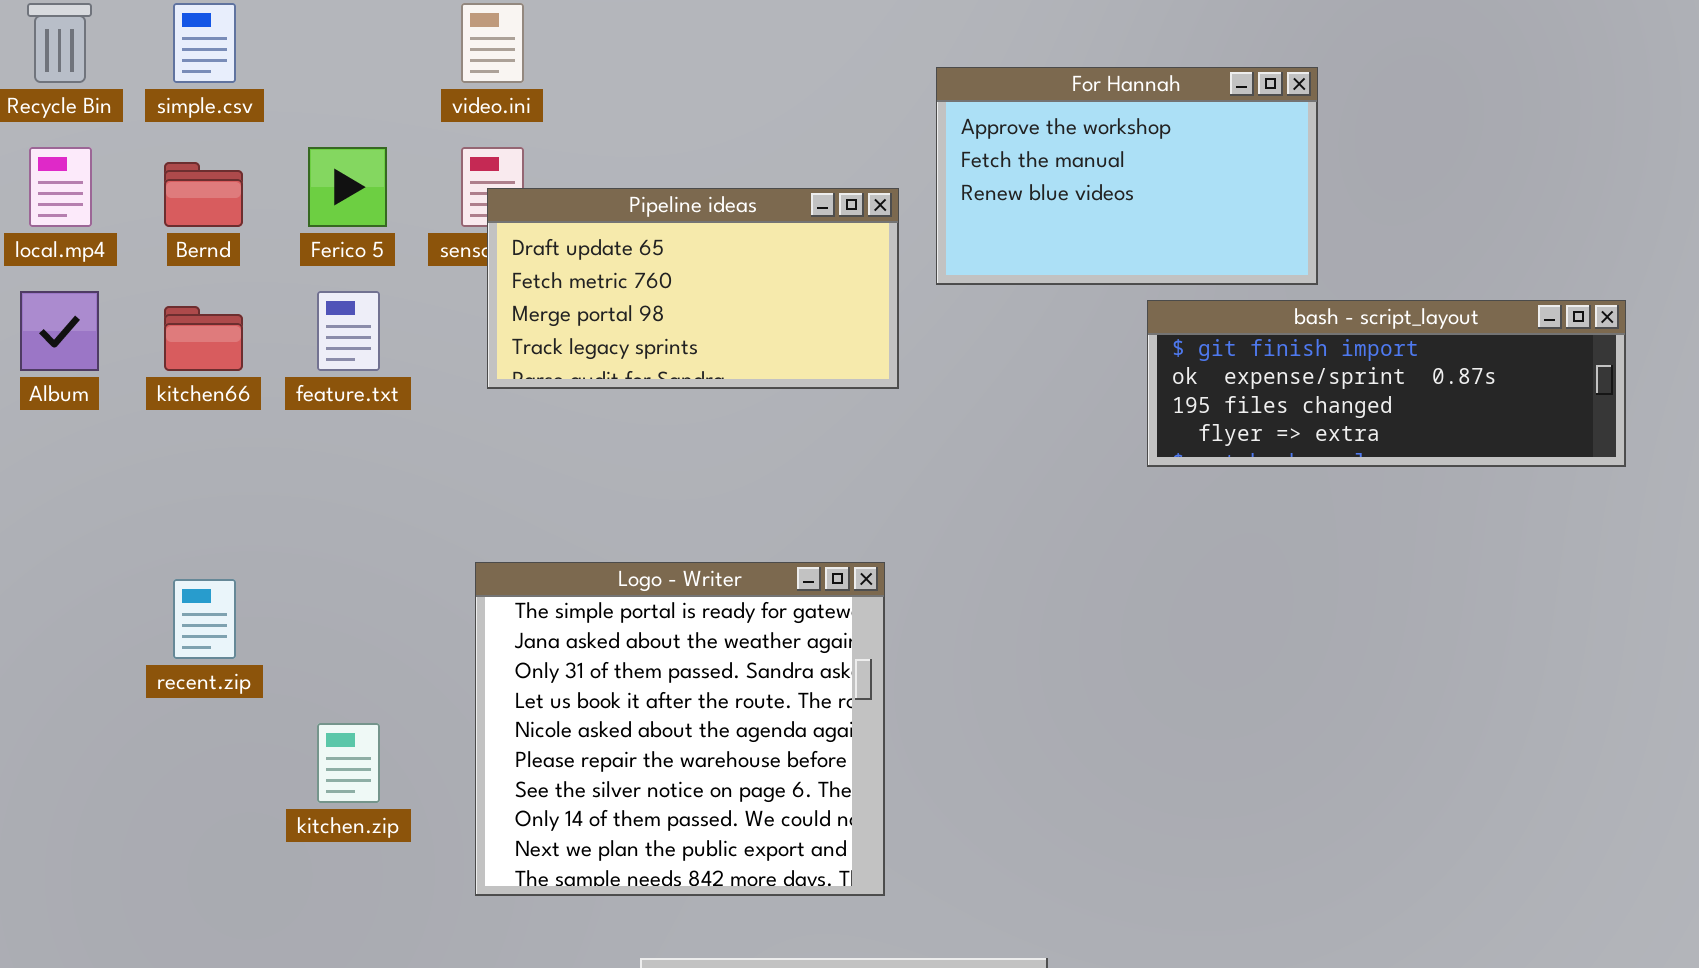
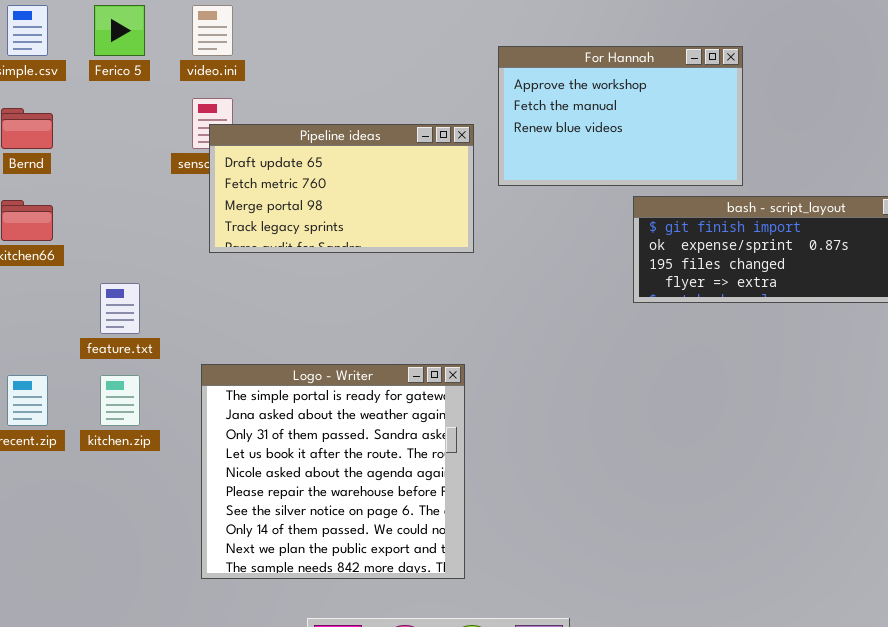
Ferico 5: [308,147,387,227] -> [94,5,145,56], moved
feature.txt: [317,291,380,371] -> [100,283,140,334], moved
kitchen.zip: [317,723,380,803] -> [100,375,140,426], moved

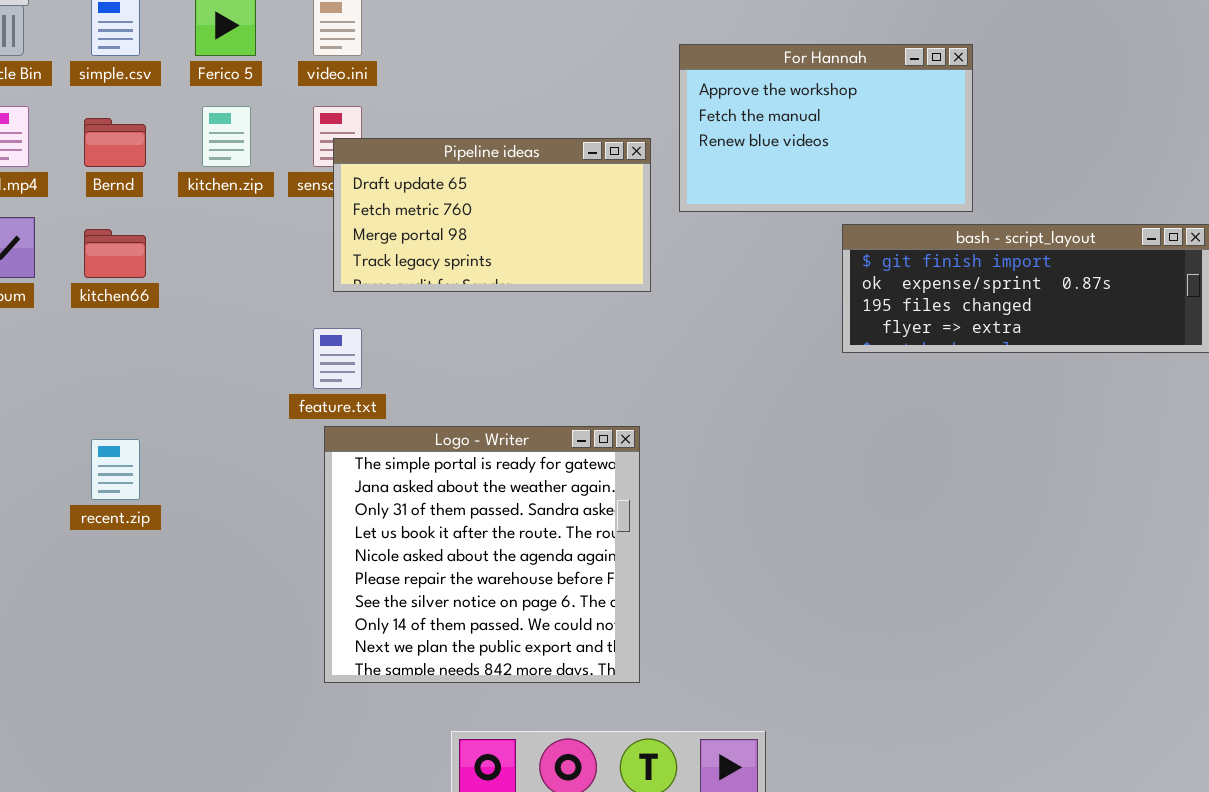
feature.txt: [100,283,140,334] -> [313,328,362,389], moved
kitchen.zip: [100,375,140,426] -> [202,106,251,167], moved

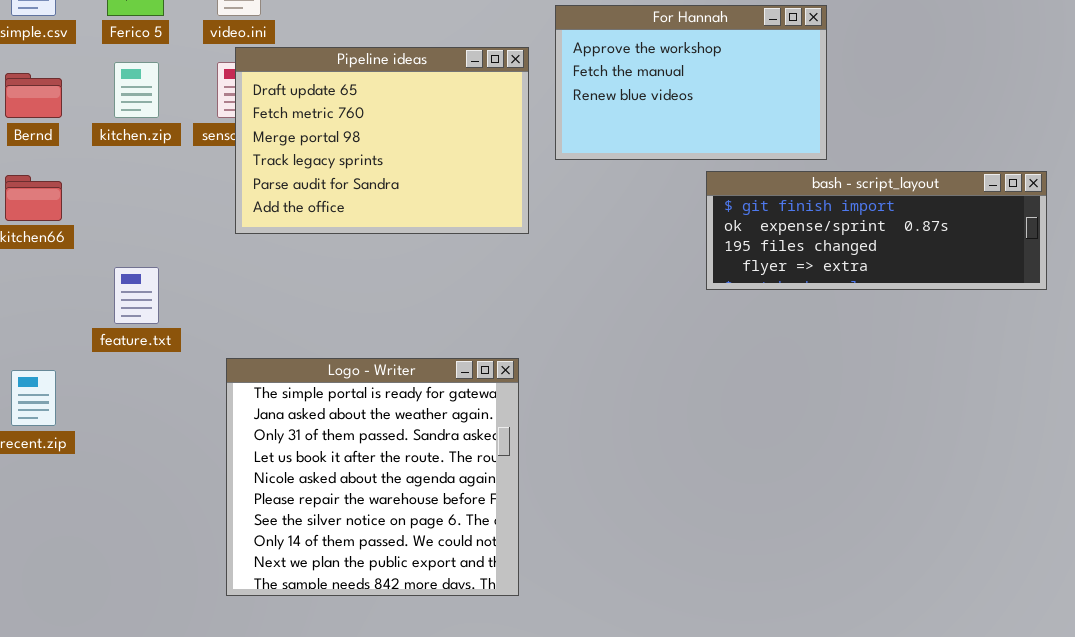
Pipeline ideas: [333,138,651,292] -> [235,47,529,234], resized
feature.txt: [313,328,362,389] -> [114,267,159,324], moved

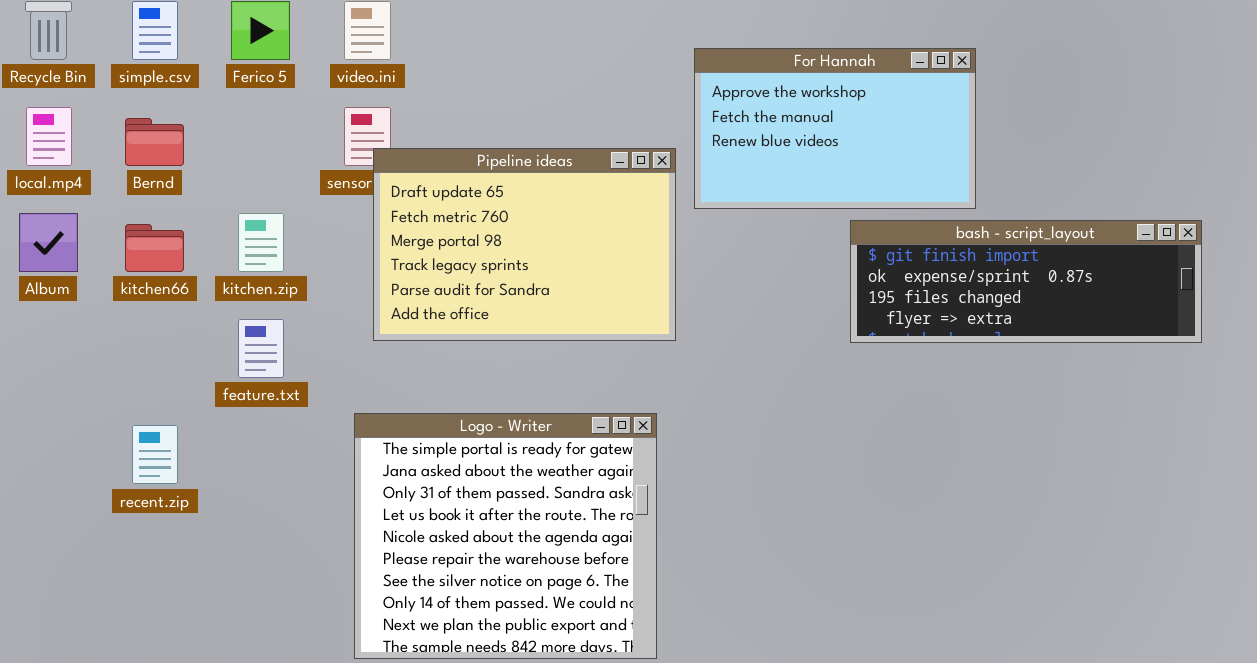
Pipeline ideas: [235,47,529,234] -> [373,148,676,341], moved
kitchen.zip: [114,62,159,118] -> [238,213,284,272], moved

